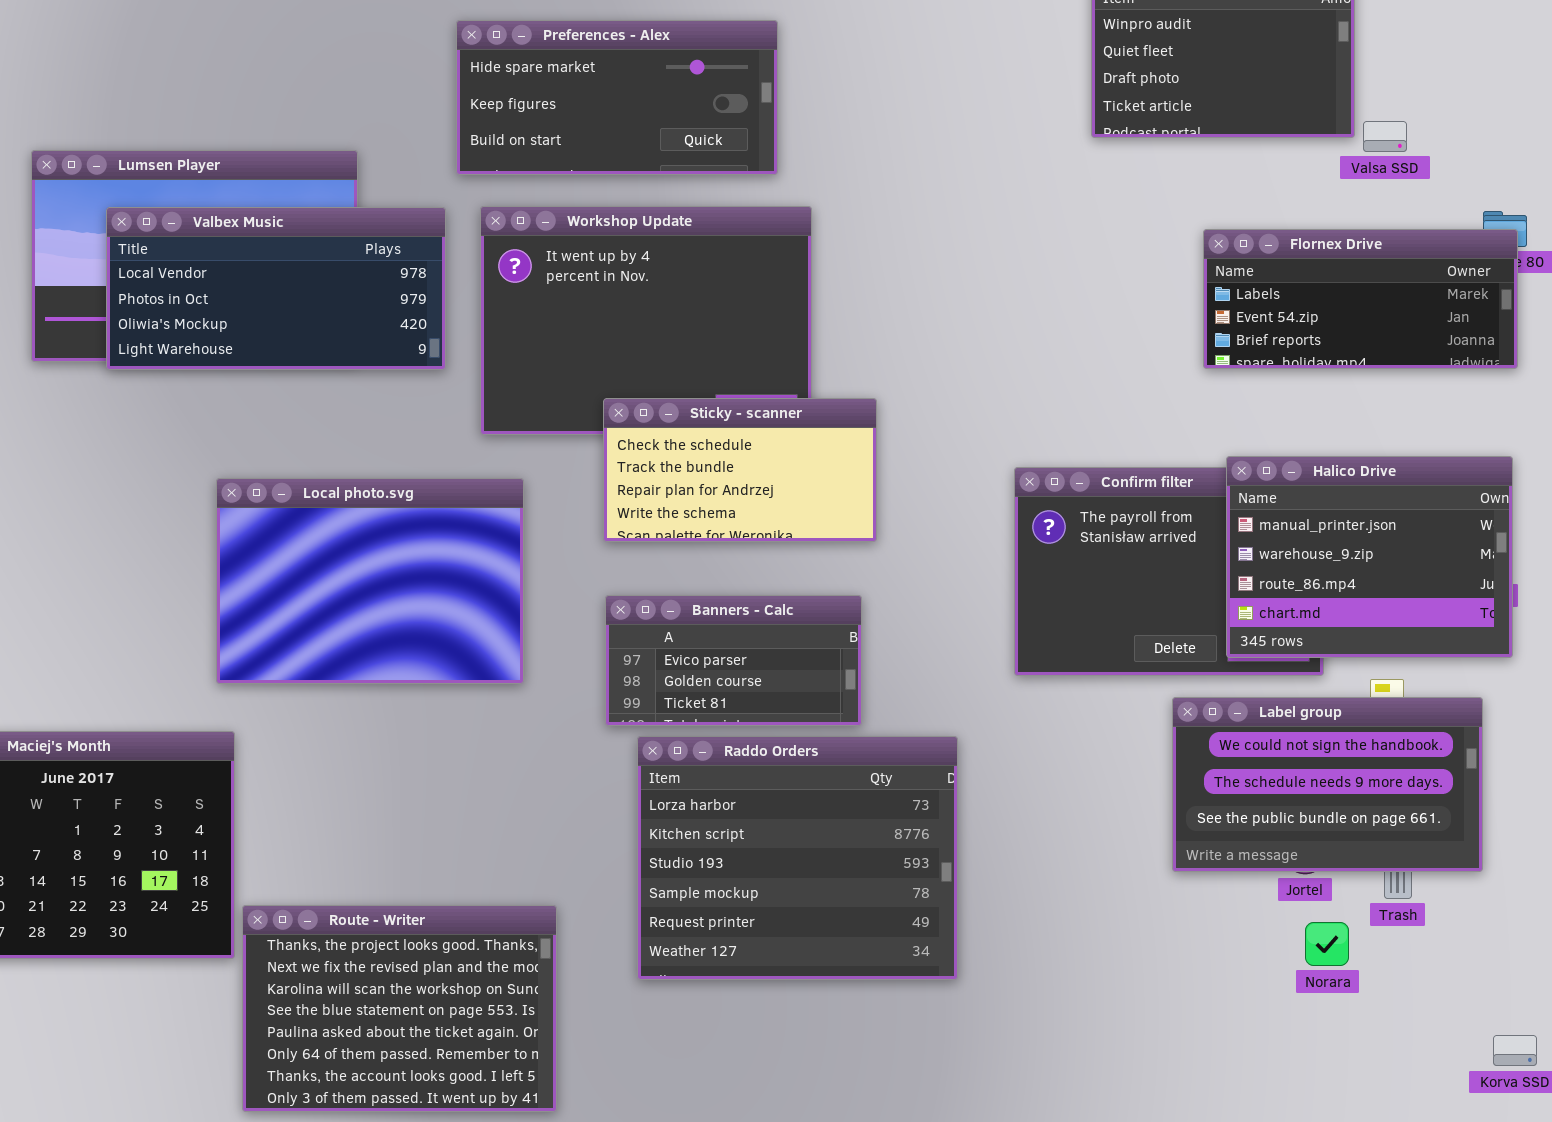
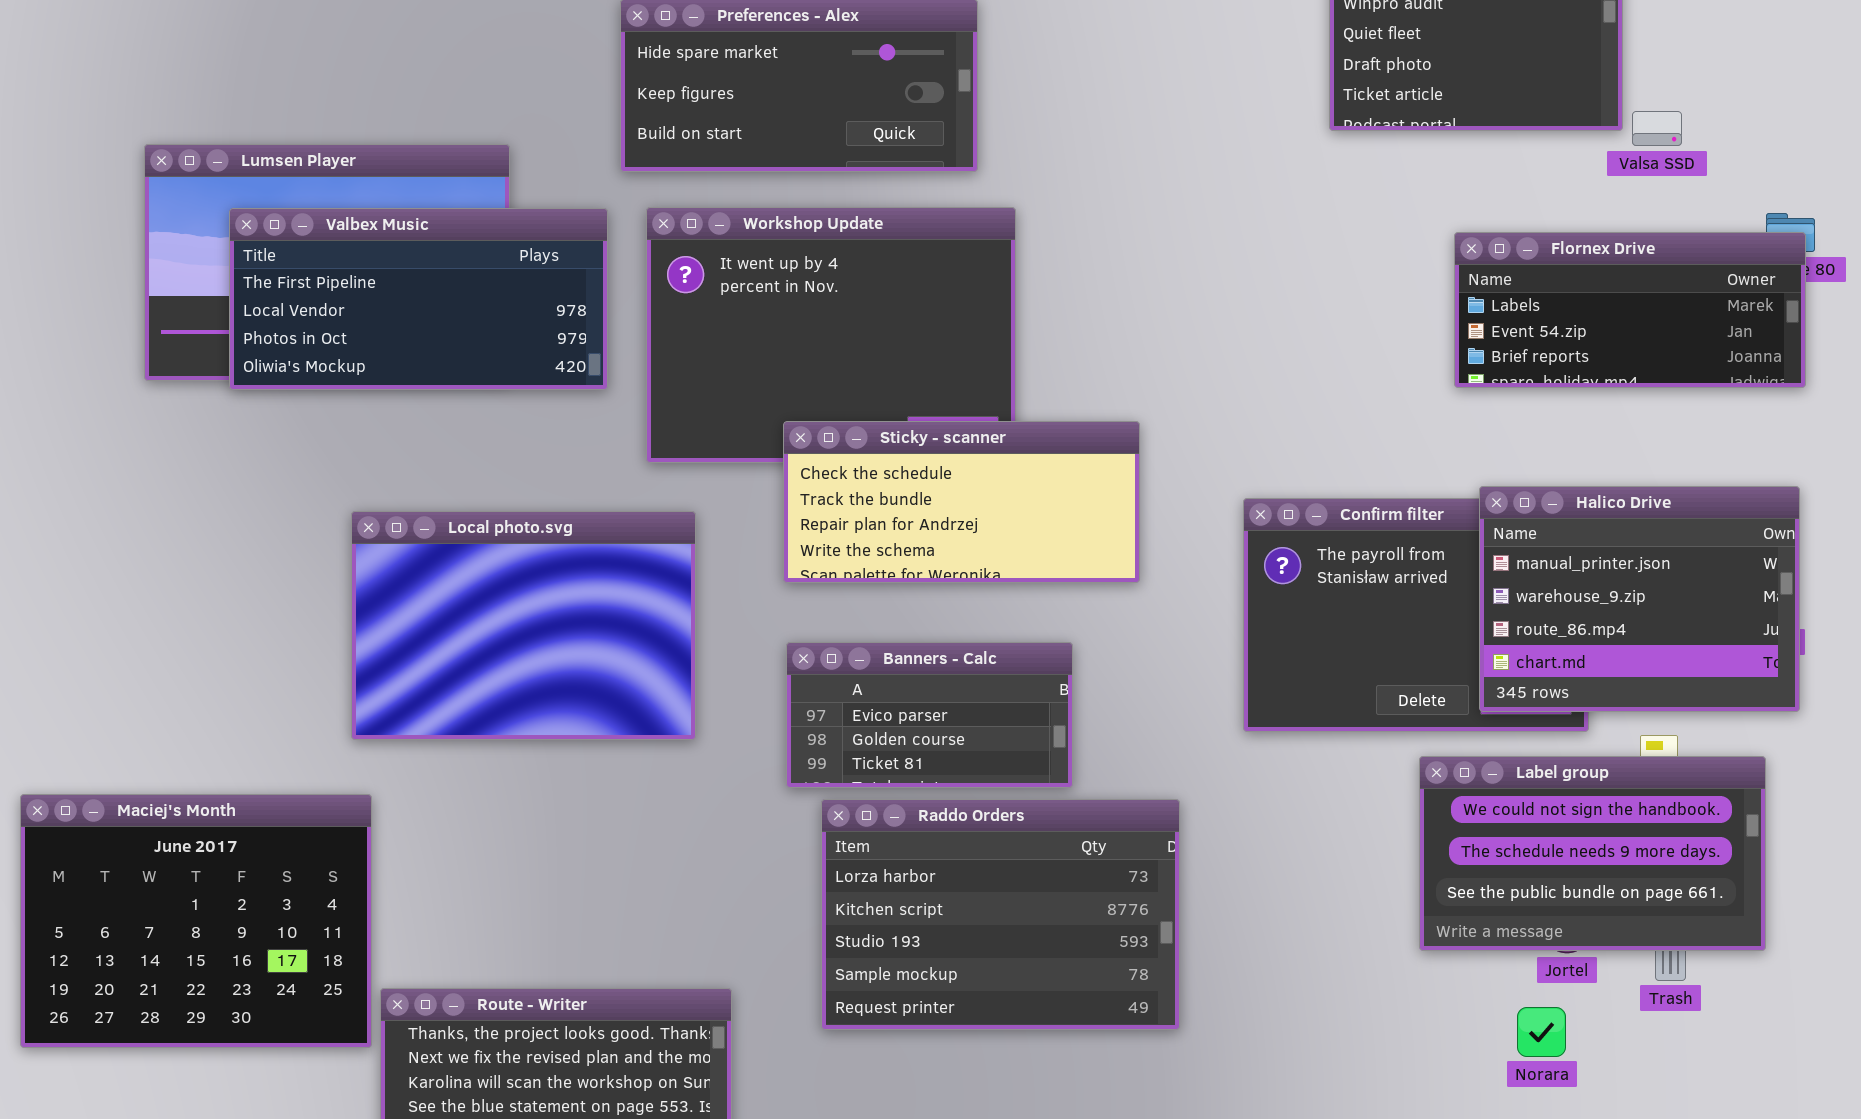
Valbex Music: [106,207,446,370] -> [229,208,608,390], scrolled up 1 row
Sticky - scanner: [603,398,877,542] -> [783,421,1140,583], resized
Raddo Orders: [637,736,958,980] -> [821,799,1180,1030], resized
Norara: [1305,922,1349,966] -> [1517,1007,1566,1057], moved

